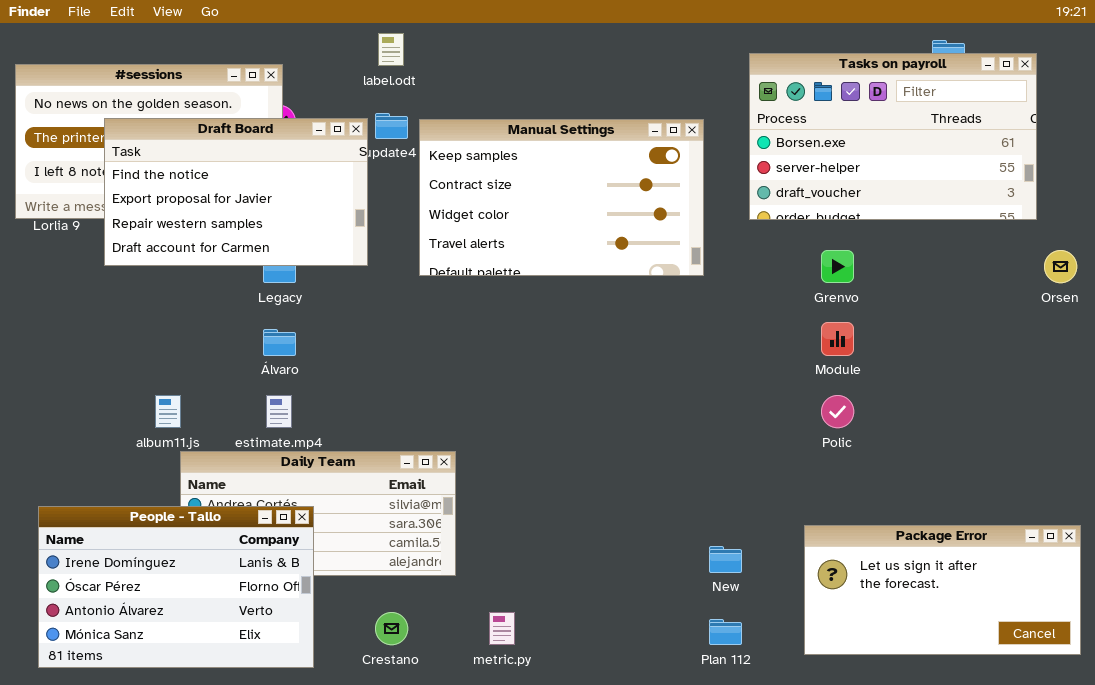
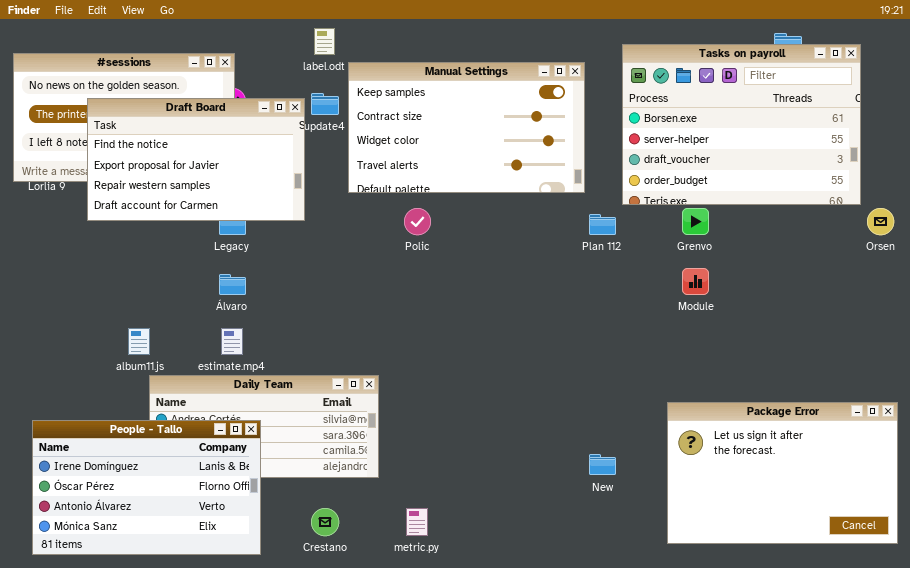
Tasks on payroll: [749,53,1037,220] -> [622,44,861,205], resized
Manual Settings: [419,119,704,276] -> [348,62,585,193], moved
Polic: [821,395,854,428] -> [404,208,431,235], moved
Package Error: [804,525,1081,655] -> [667,402,898,544], resized
Plan 112: [709,619,742,645] -> [589,214,616,235], moved

